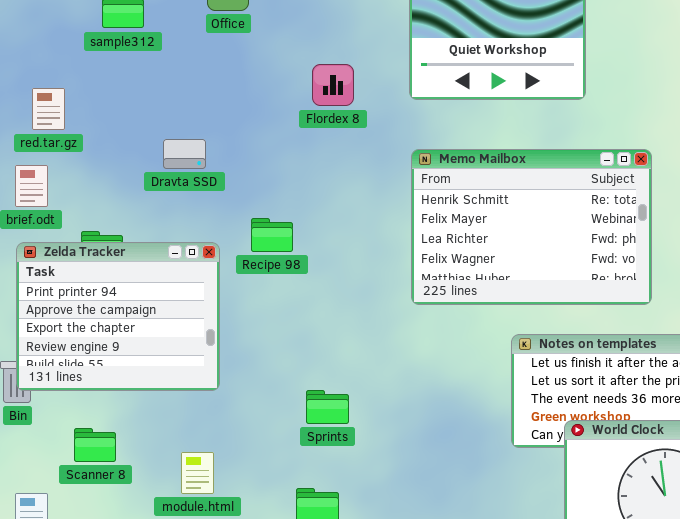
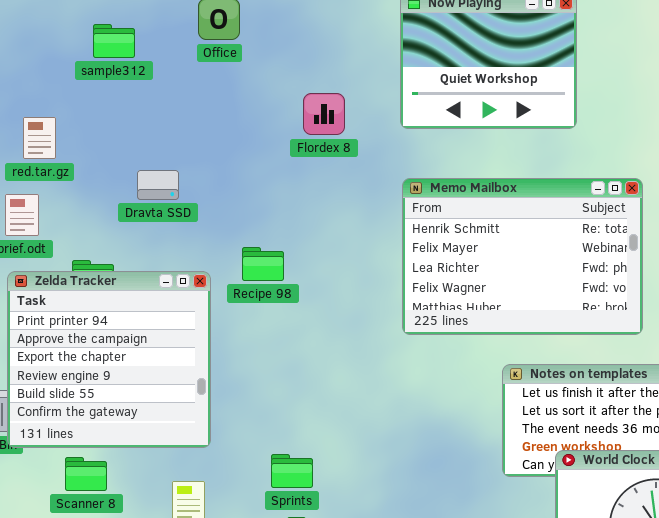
Dravta SSD: [163,139,206,169] -> [137,170,179,200], moved
Zelda Tracker: [16,242,220,391] -> [7,271,211,448], resized
Sprints: [306,390,349,424] -> [271,454,313,488], moved

